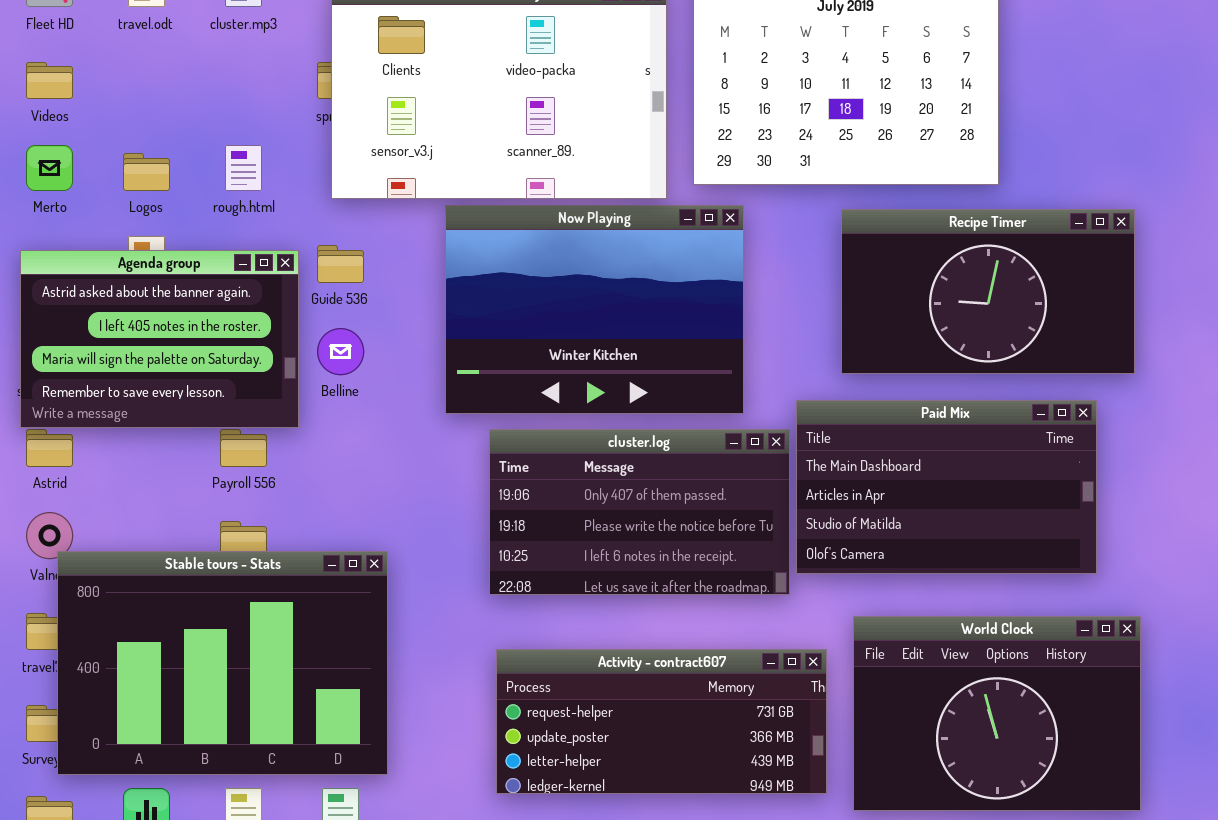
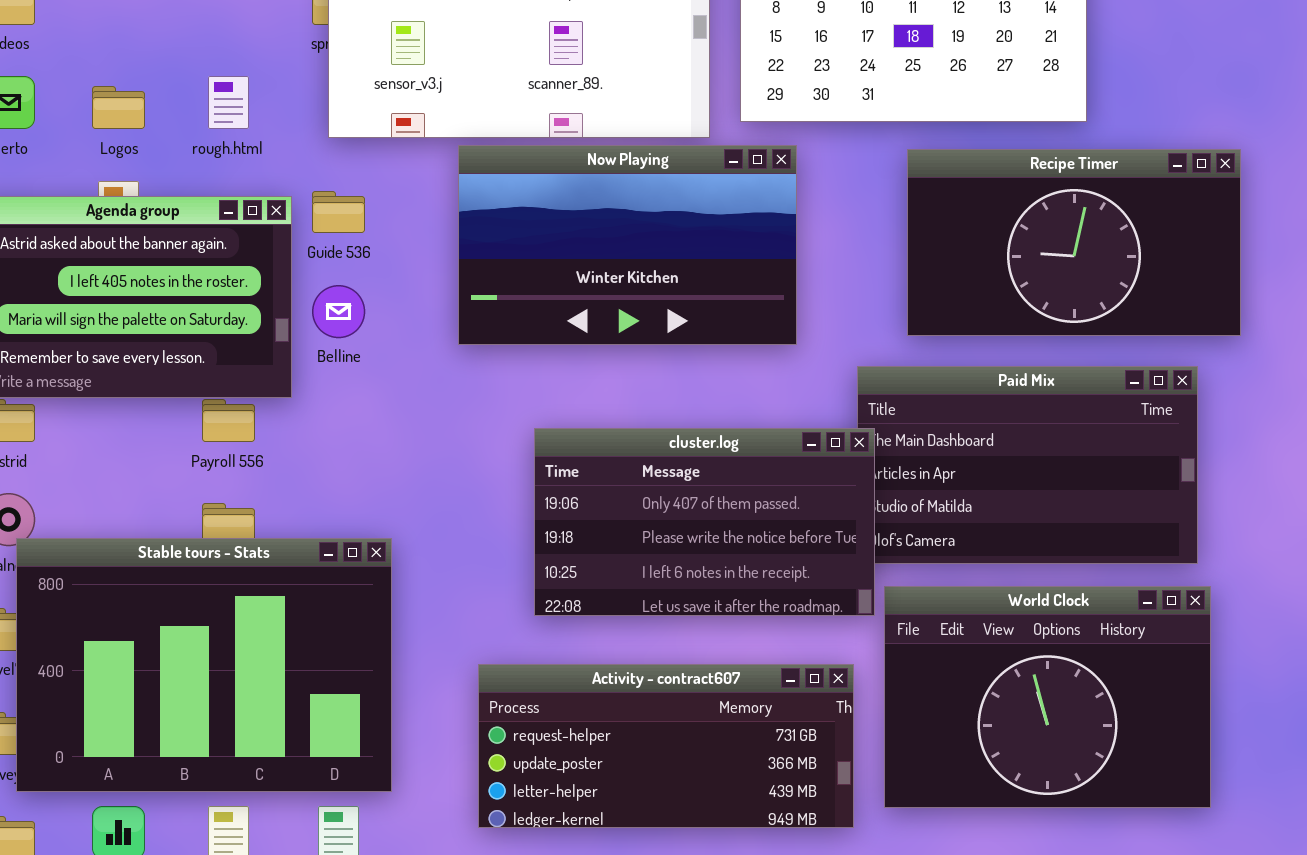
Now Playing: [445,205,744,414] -> [458,145,797,345], resized
cluster.log: [489,429,790,595] -> [534,428,875,616], moved
World Clock: [853,616,1141,811] -> [884,586,1211,808], moved
Activity - contract607: [496,649,827,794] -> [478,664,854,828], moved

